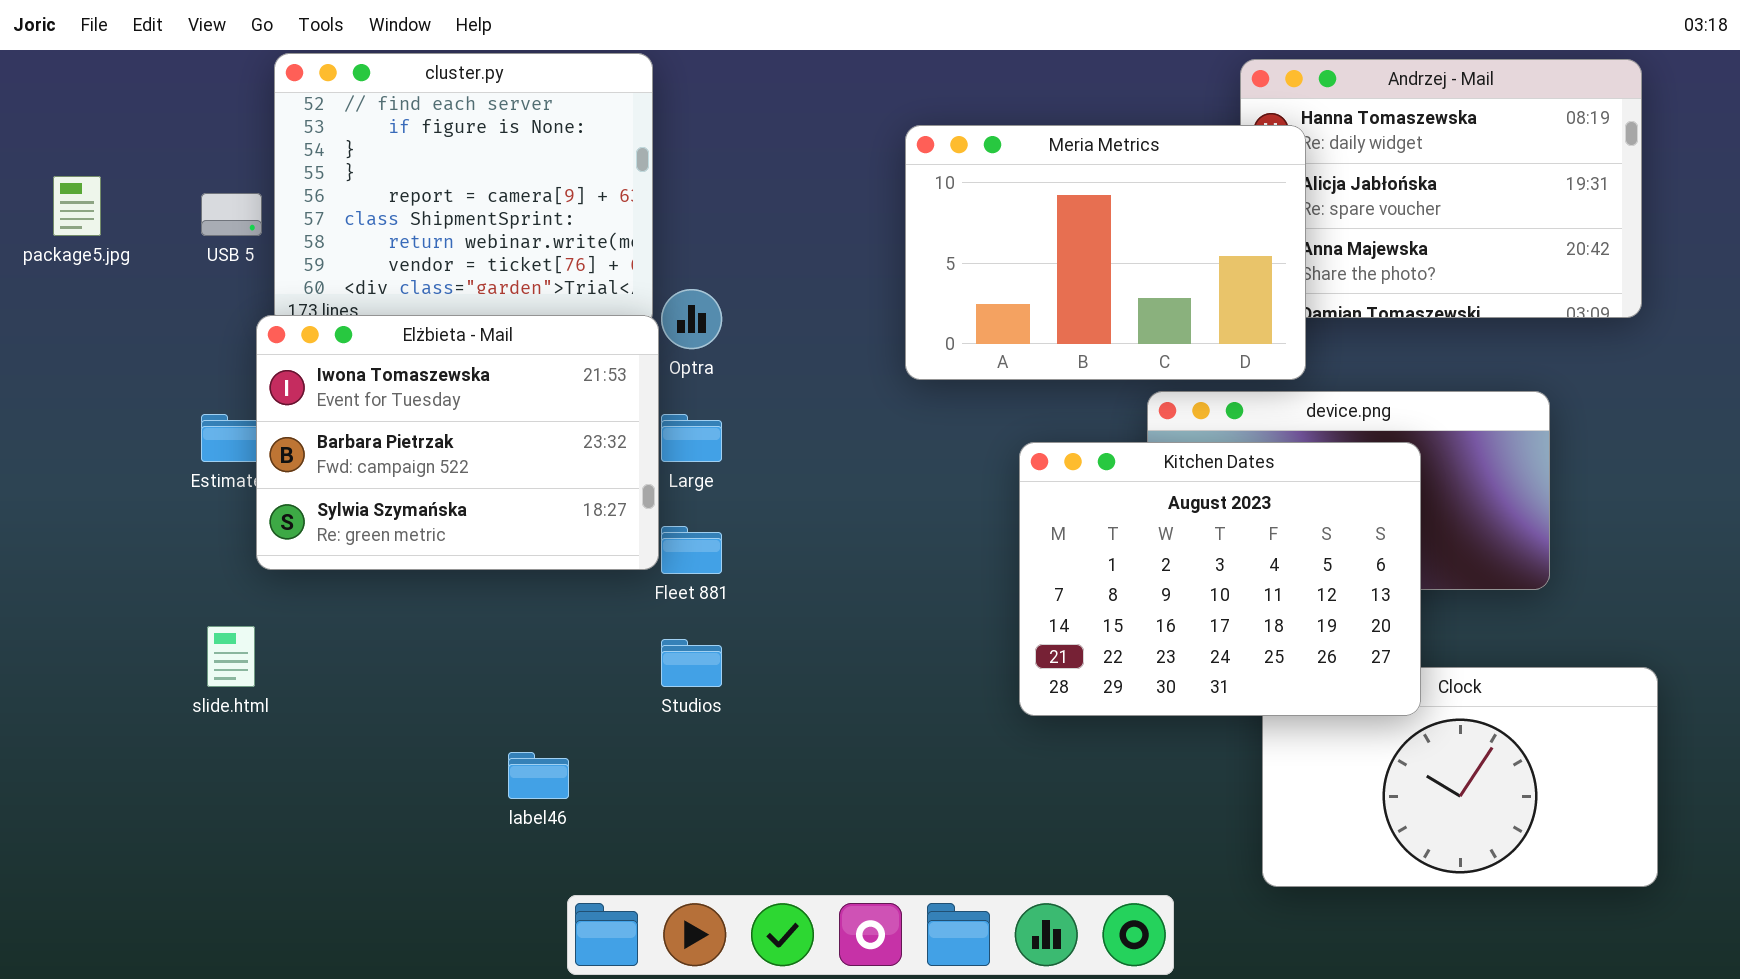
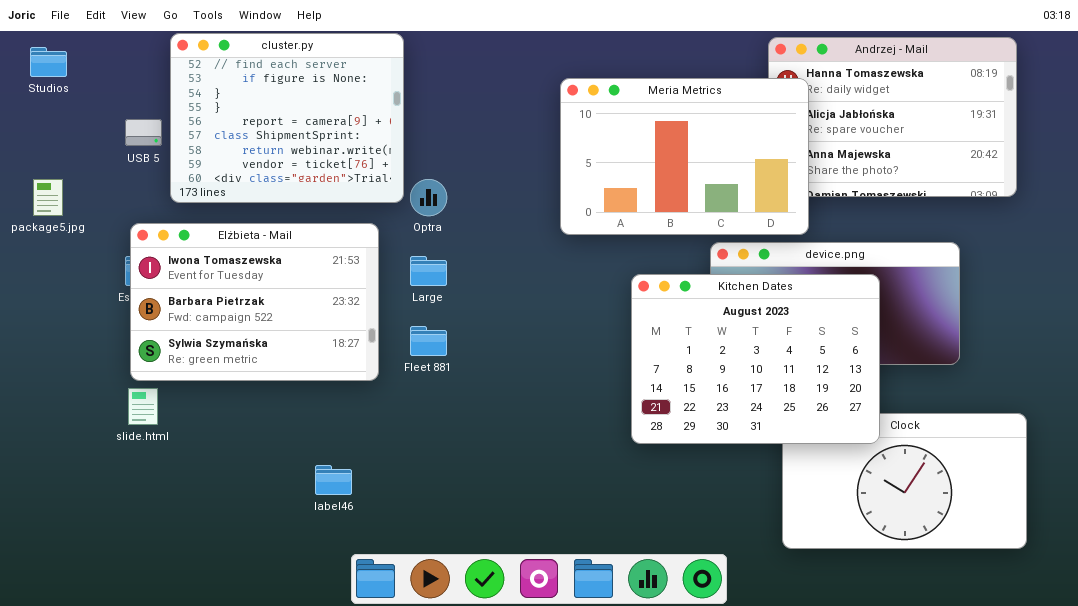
package5.jpg: [53,176,101,236] -> [33,179,63,216], moved
Elżbieta - Mail: [256,315,659,570] -> [130,223,379,381], moved
Studios: [661,639,722,687] -> [30,47,67,77], moved

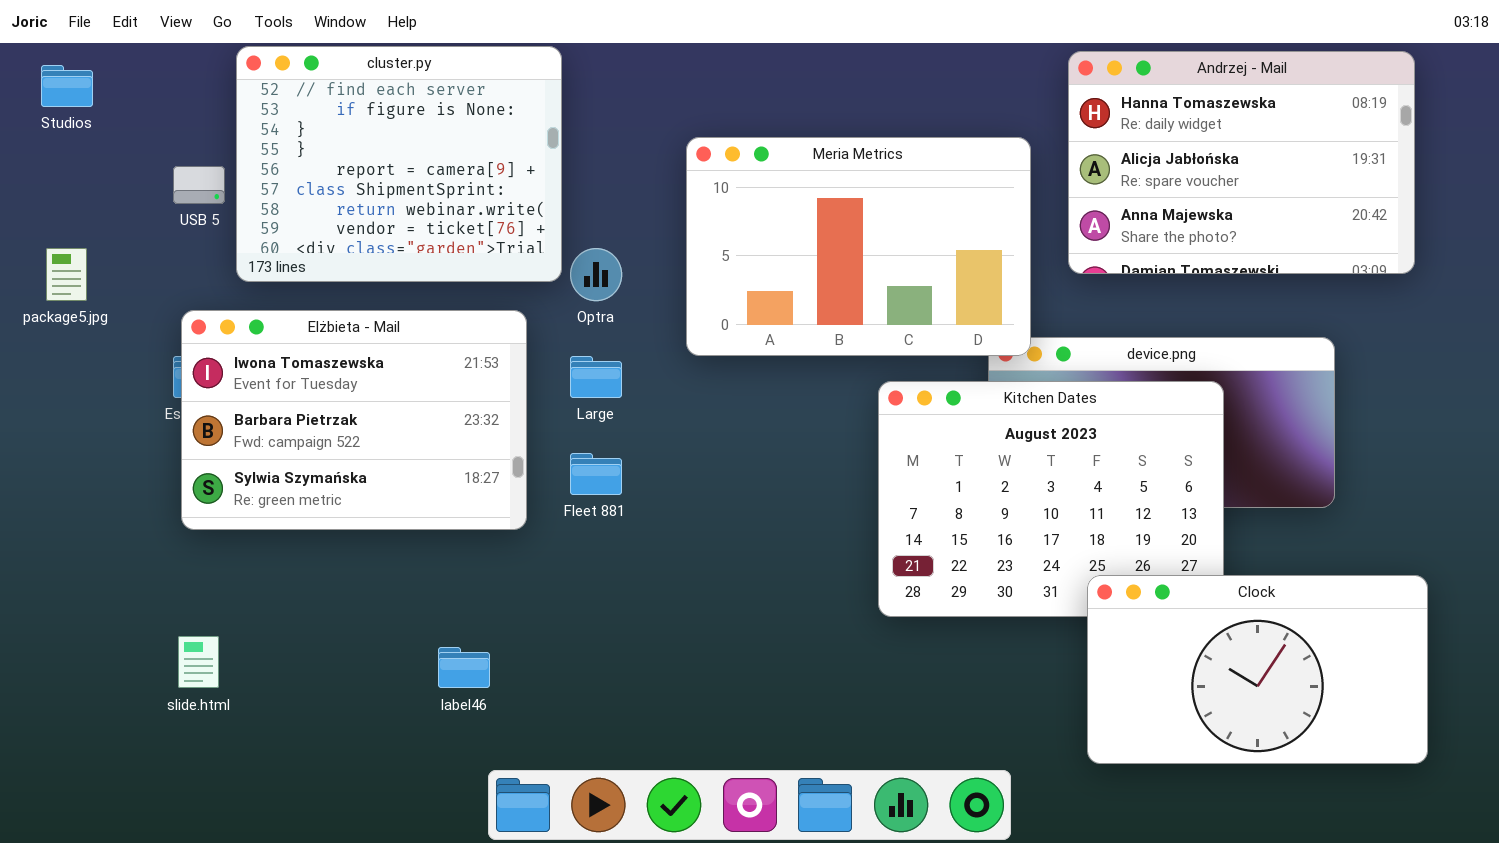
Meria Metrics: [560,78,809,235] -> [686,137,1031,356], moved
slide.html: [128,388,158,425] -> [178,636,219,688], moved
Clock: [782,413,1027,549] -> [1087,575,1428,764], raised

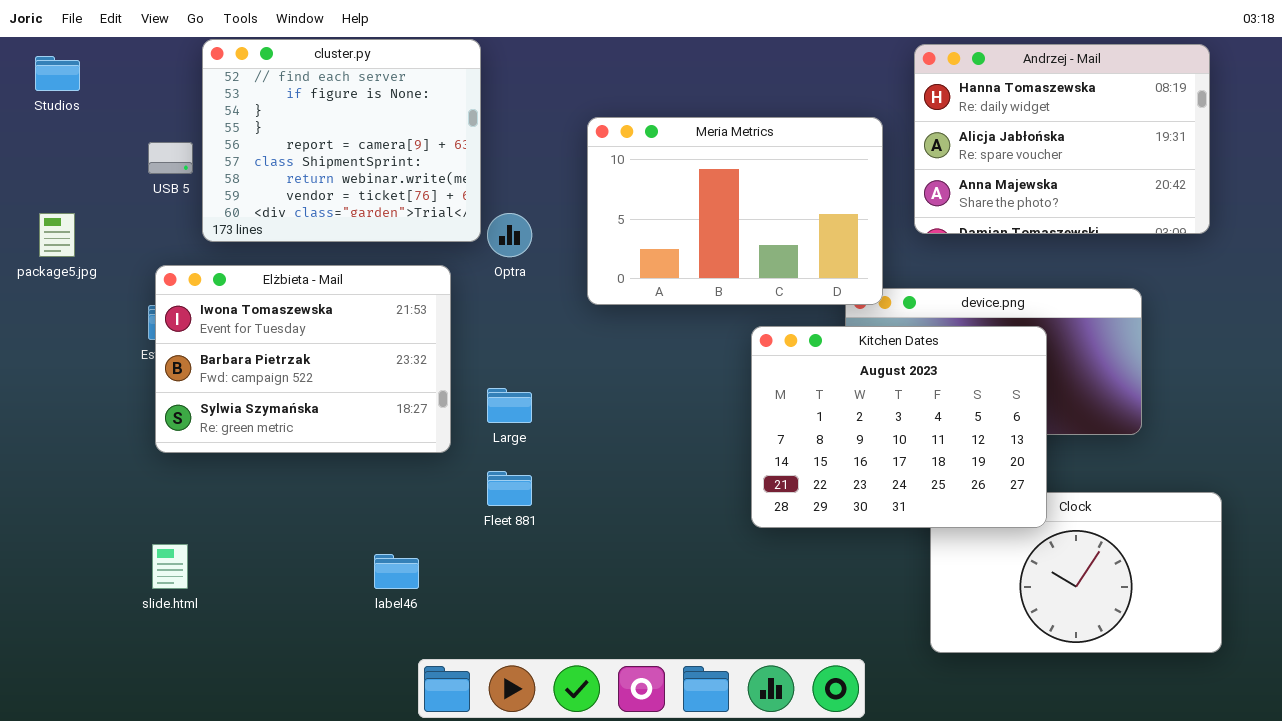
Large: [570,356,622,398] -> [487,388,532,423], moved
Kitchen Dates: [878,381,1224,617] -> [751,326,1047,528], raised
Fleet 881: [570,453,622,495] -> [487,471,532,506], moved

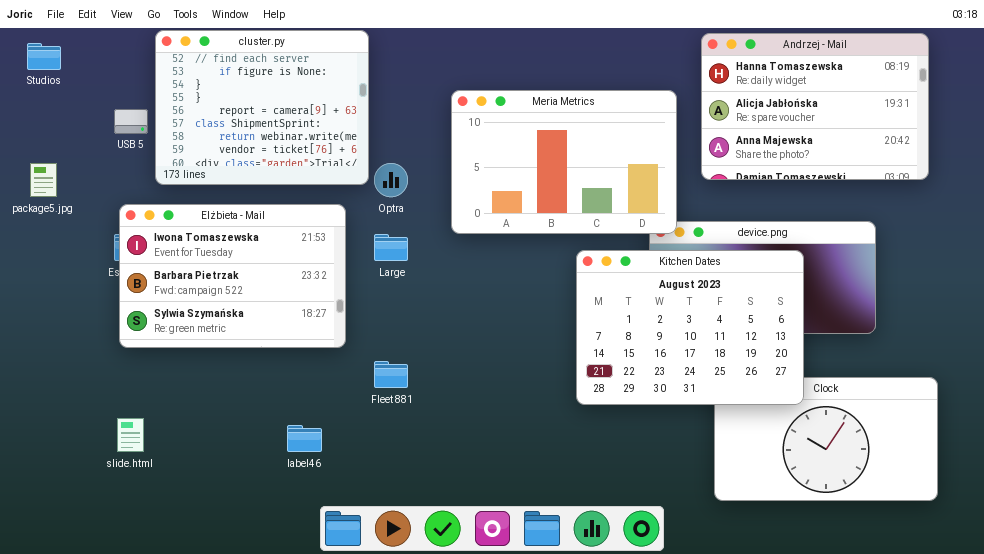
Large: [487,388,532,423] -> [374,234,408,261], moved

